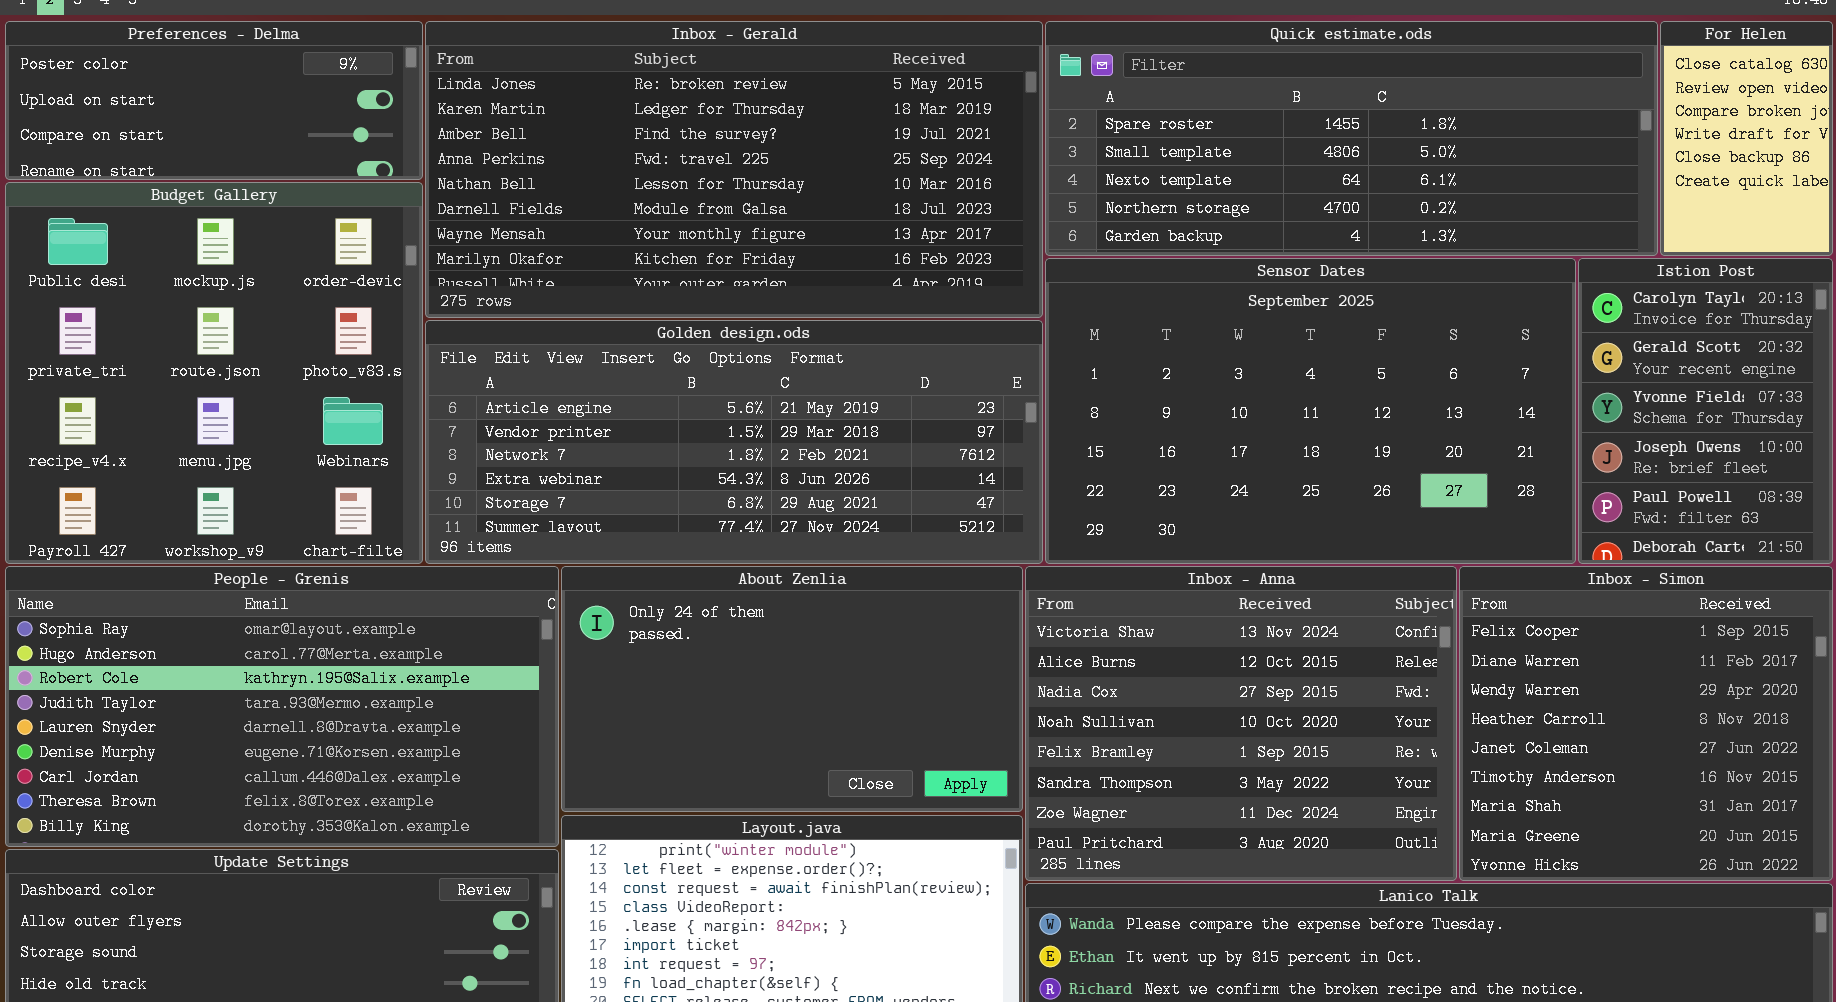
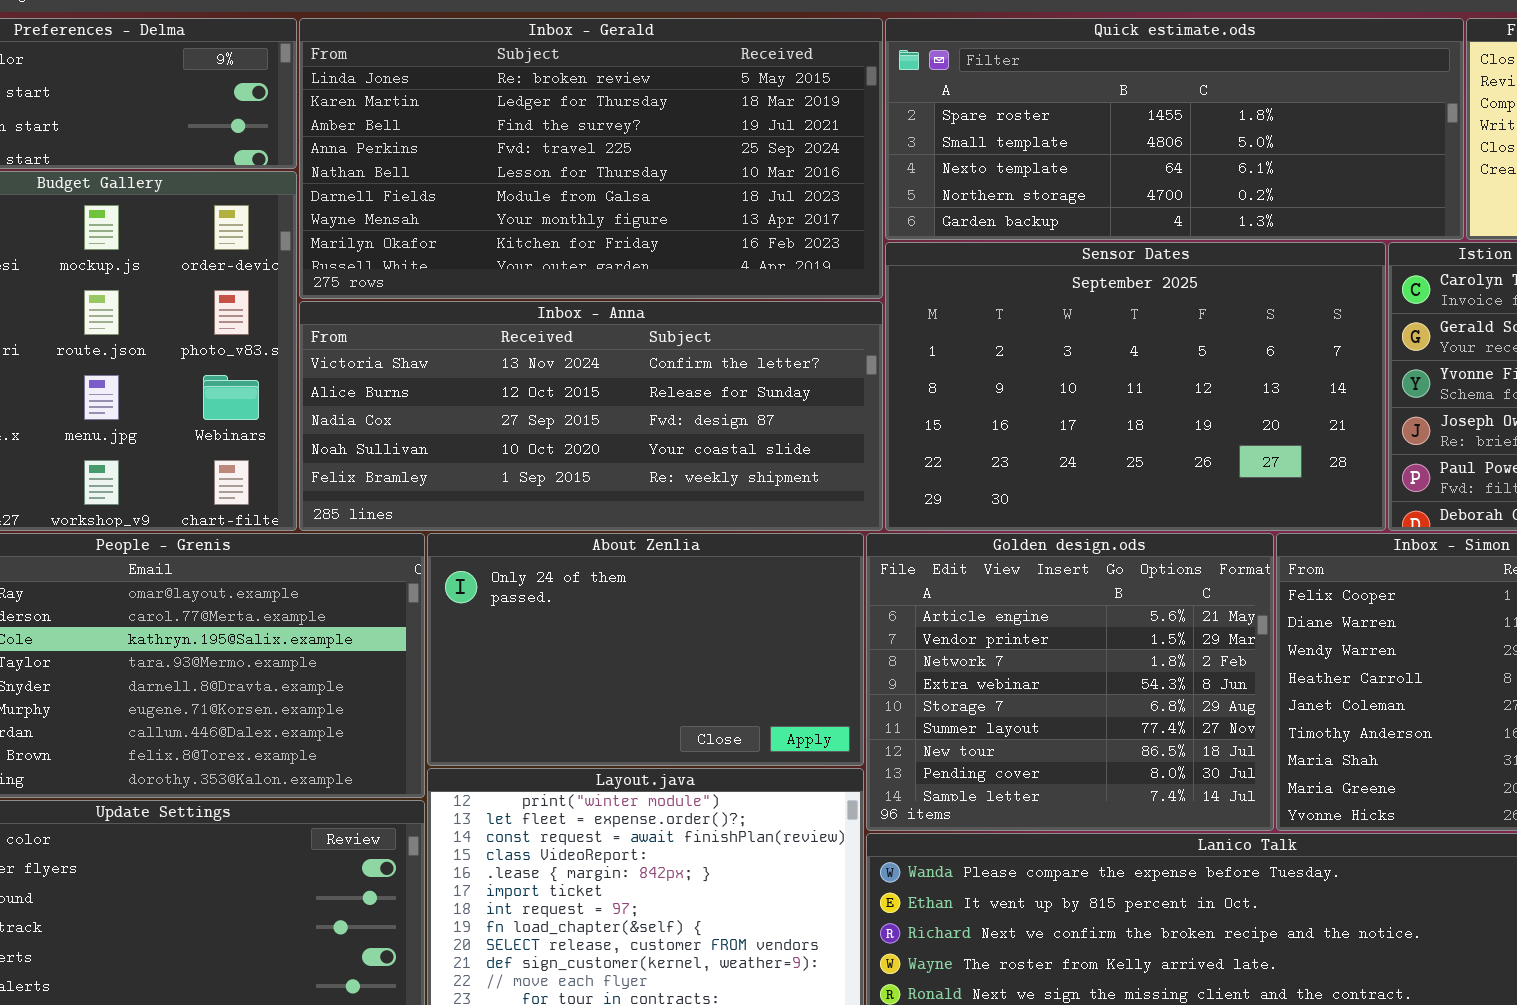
Golden design.ods: [425,320,1043,564] -> [866,533,1274,831], moved, resized
Inbox - Anna: [1025,566,1457,881] -> [299,301,883,531], moved, resized

